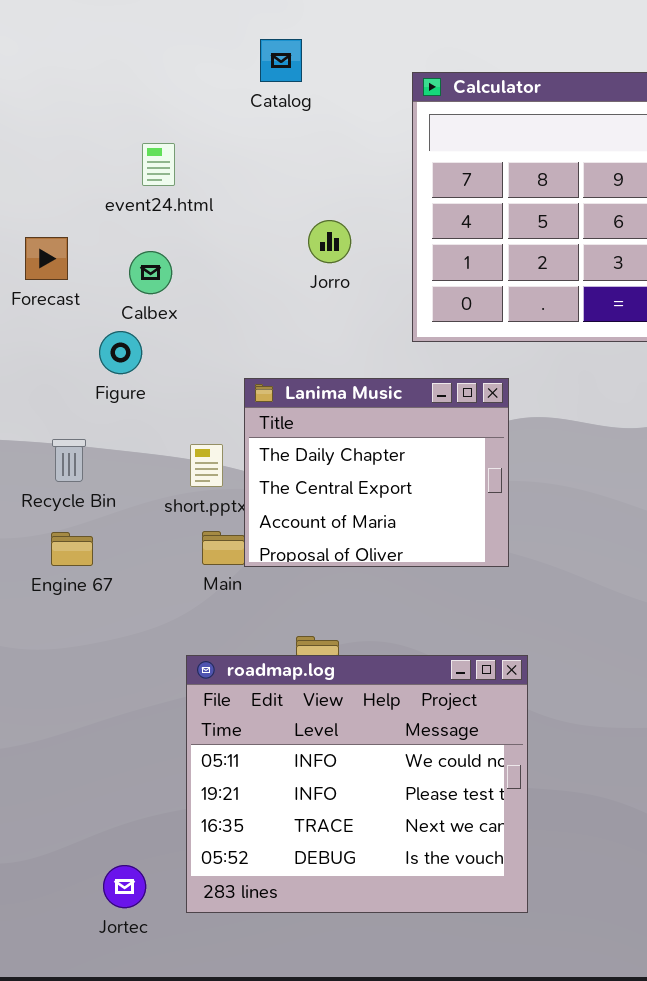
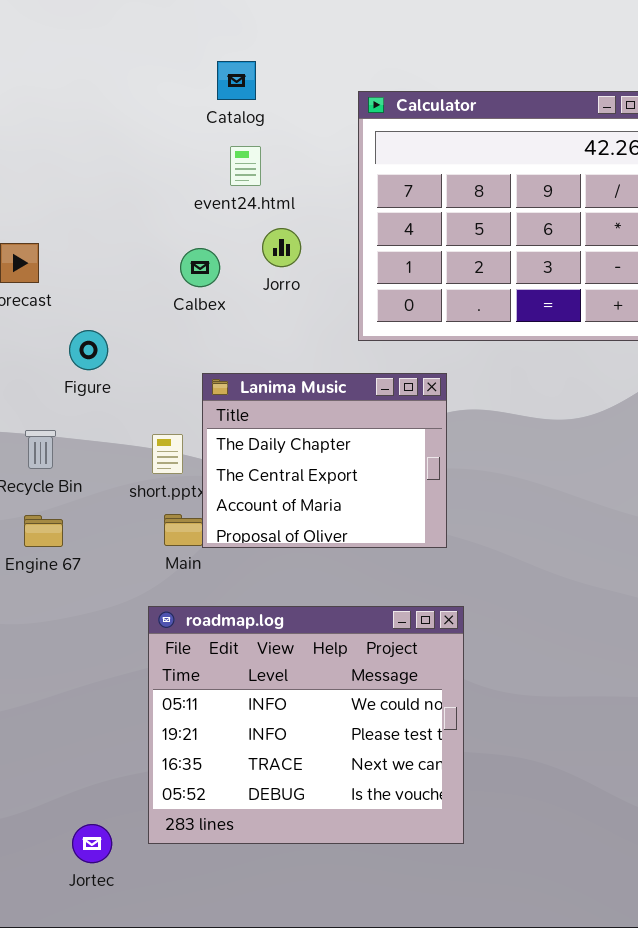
event24.html: [142,143,175,186] -> [230,146,261,186], moved
Calbex: [129,251,172,294] -> [180,248,220,287], moved
roadmap.log: [186,655,528,913] -> [148,606,464,844], moved

